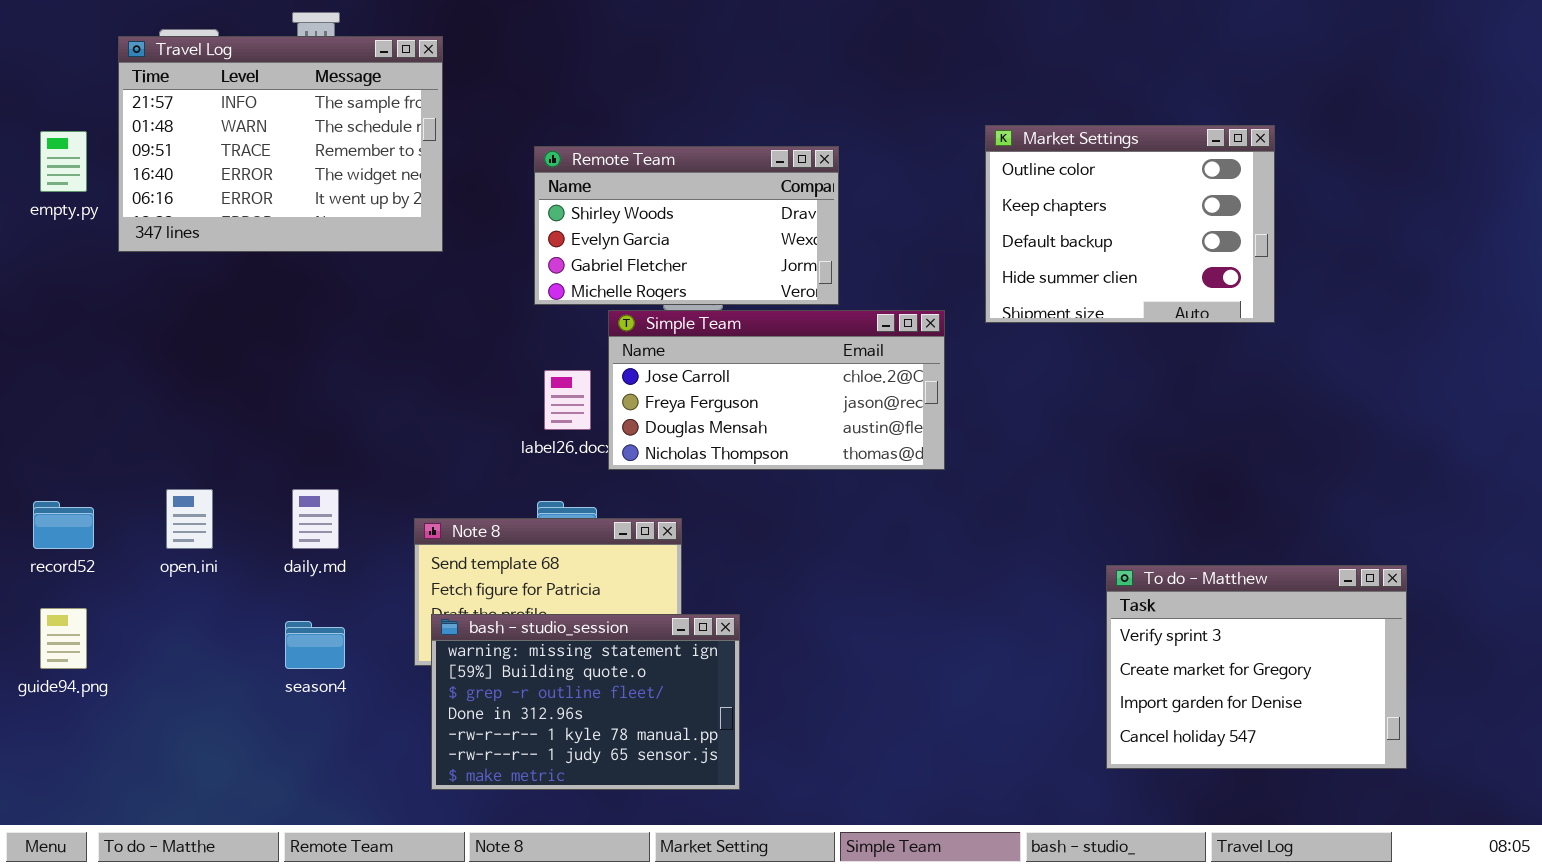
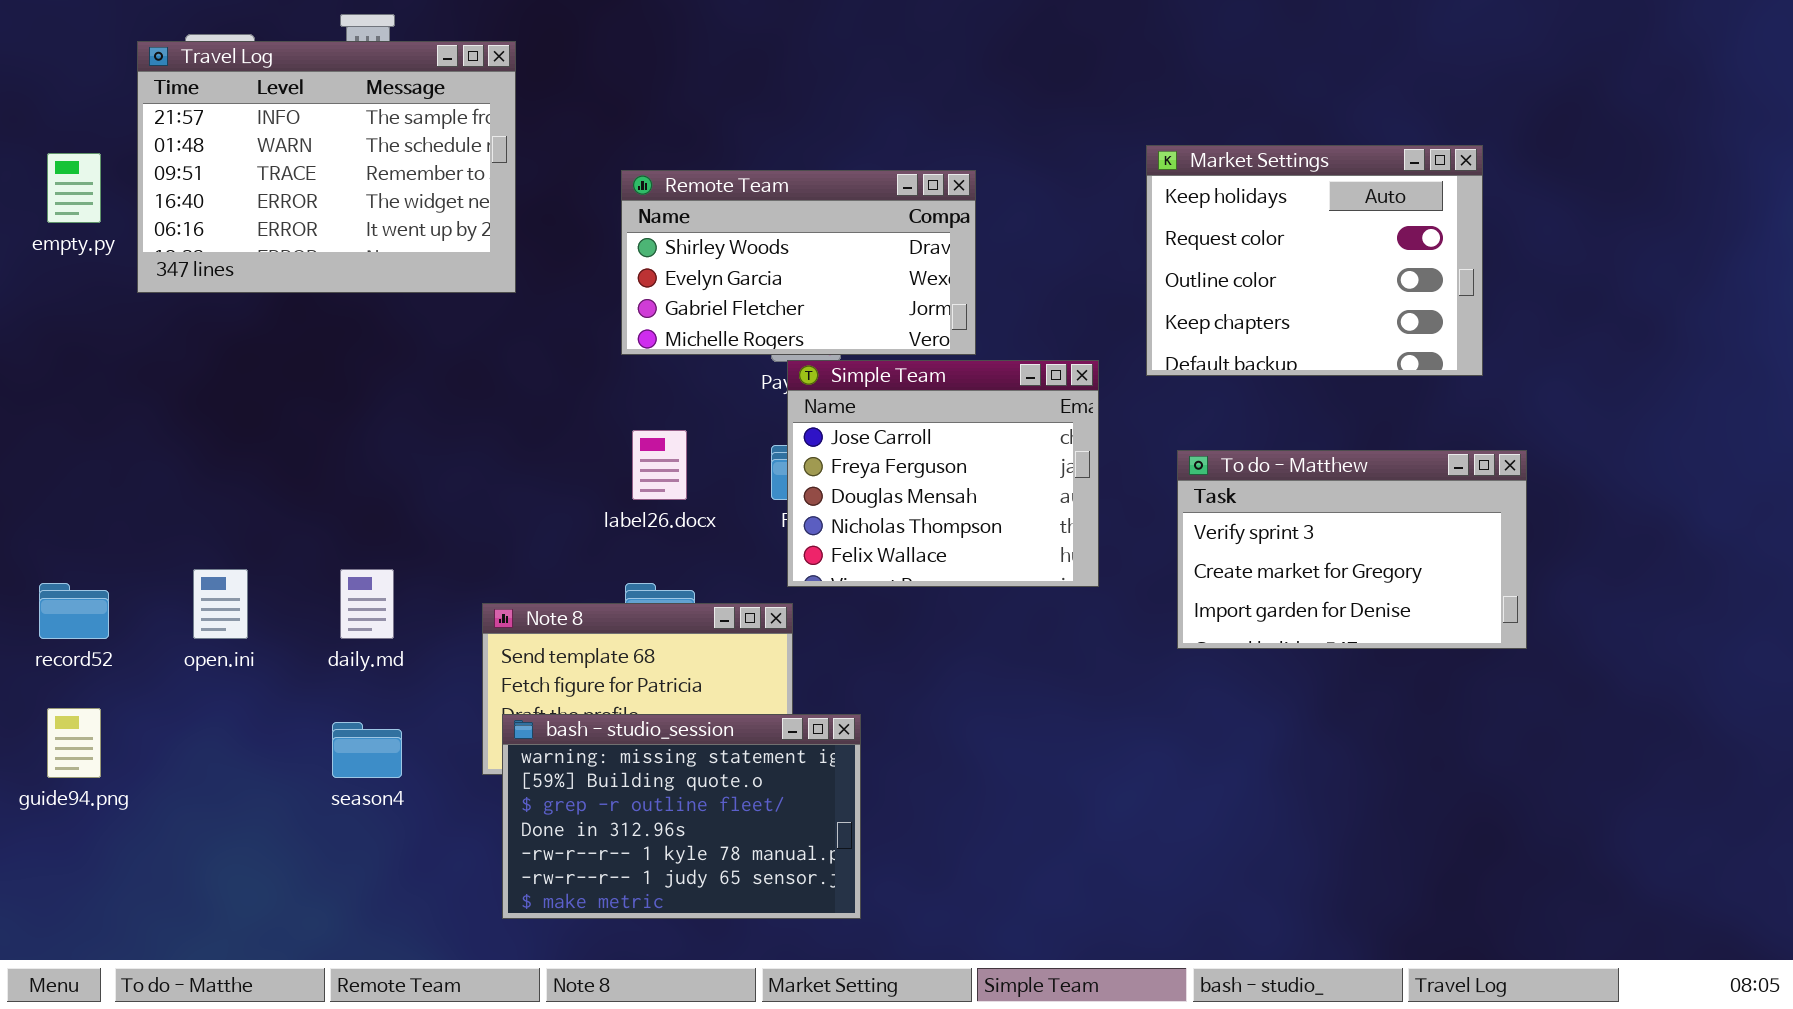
Market Settings: [985,125,1275,323] -> [1146,145,1483,376], scrolled up 2 rows
Simple Team: [608,310,945,470] -> [787,360,1099,587], resized
To do - Matthew: [1106,565,1407,769] -> [1177,450,1527,649], moved, resized

